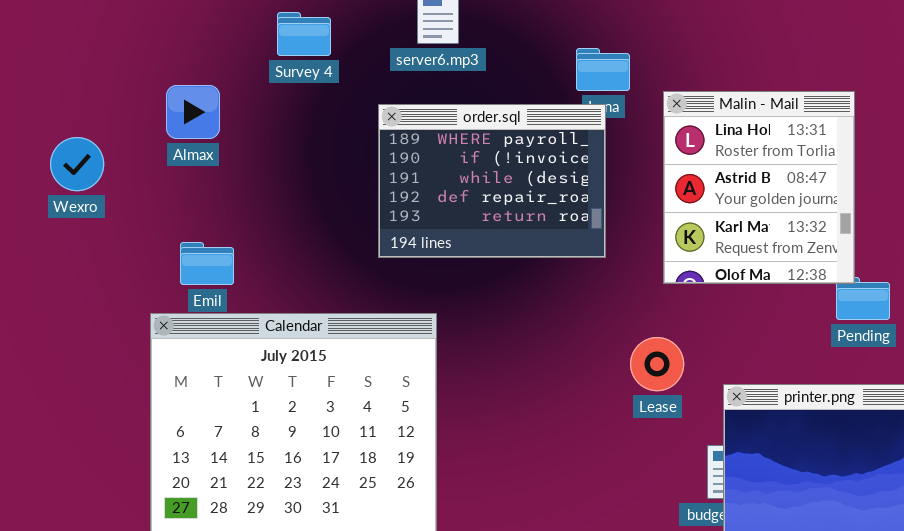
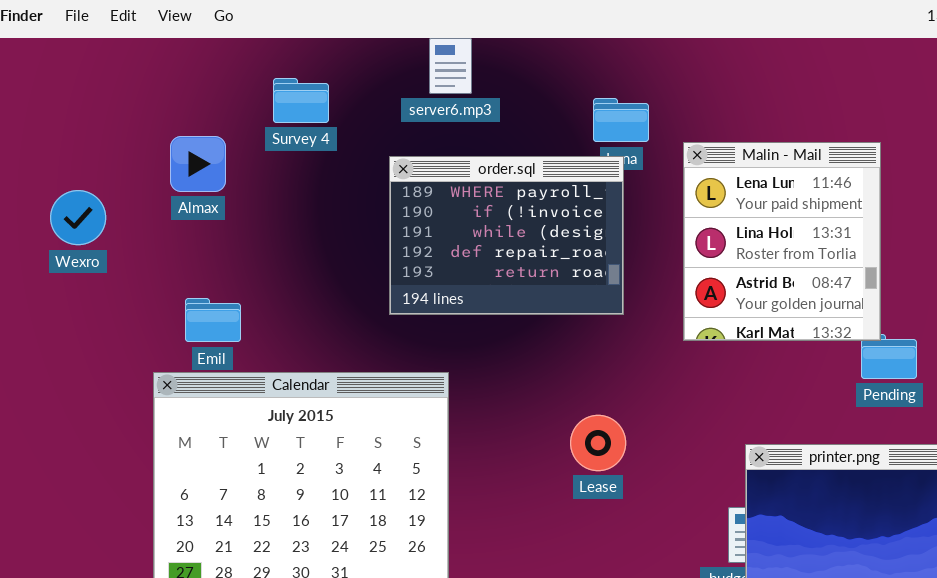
Survey 4: [277,12,331,56] -> [273,78,329,123], moved
Malin - Mail: [663,91,855,284] -> [683,142,881,341], scrolled up 1 row
Lease: [630,337,684,391] -> [570,415,626,471], moved

